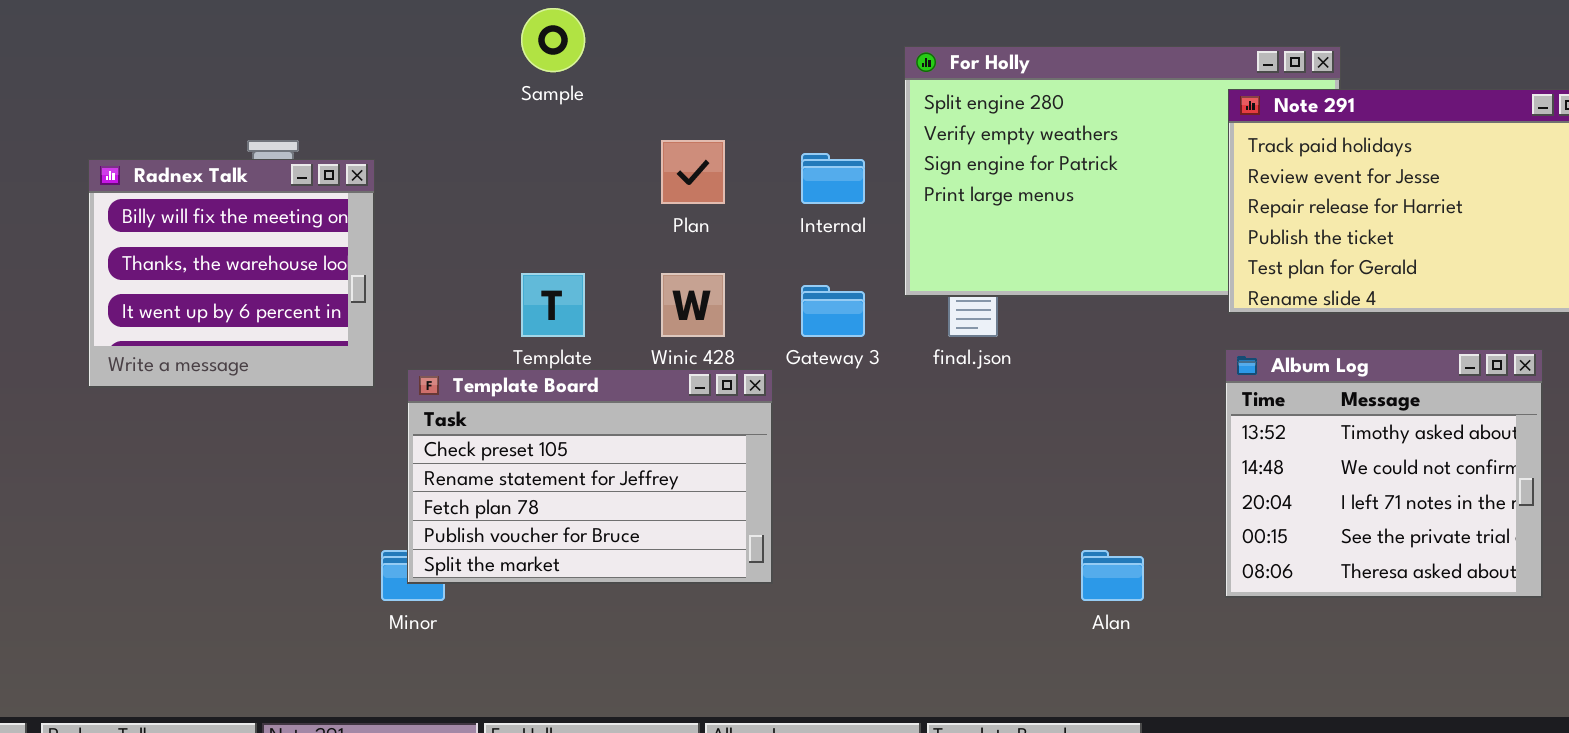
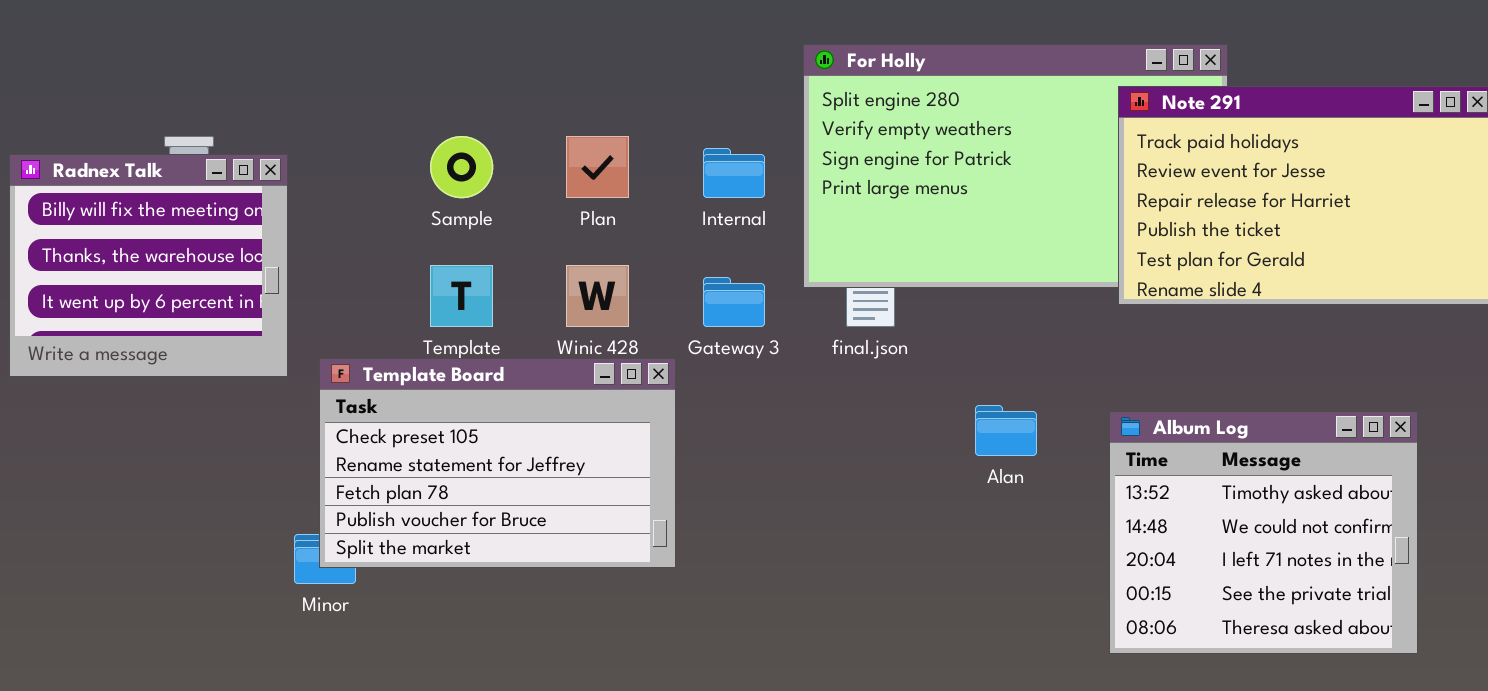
Sample: [521,8,585,72] -> [430,136,493,198], moved
Album Log: [1225,349,1543,598] -> [1109,411,1418,654], moved
Alan: [1081,550,1144,601] -> [975,405,1037,456], moved

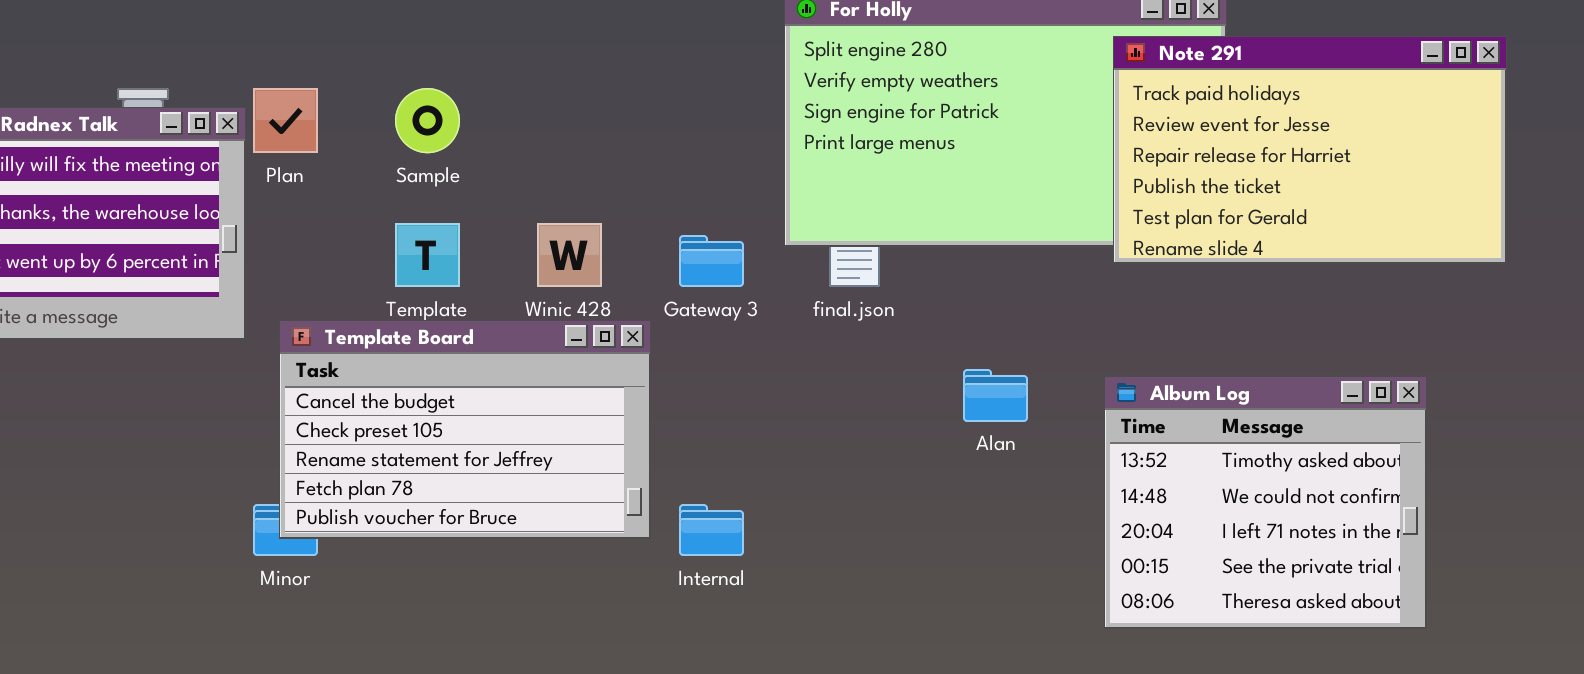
Plan: [566,136,629,198] -> [253,88,318,153], moved
Internal: [703,148,765,198] -> [679,504,744,556], moved
Template Board: [319,358,676,568] -> [279,320,651,539], scrolled up 1 row

